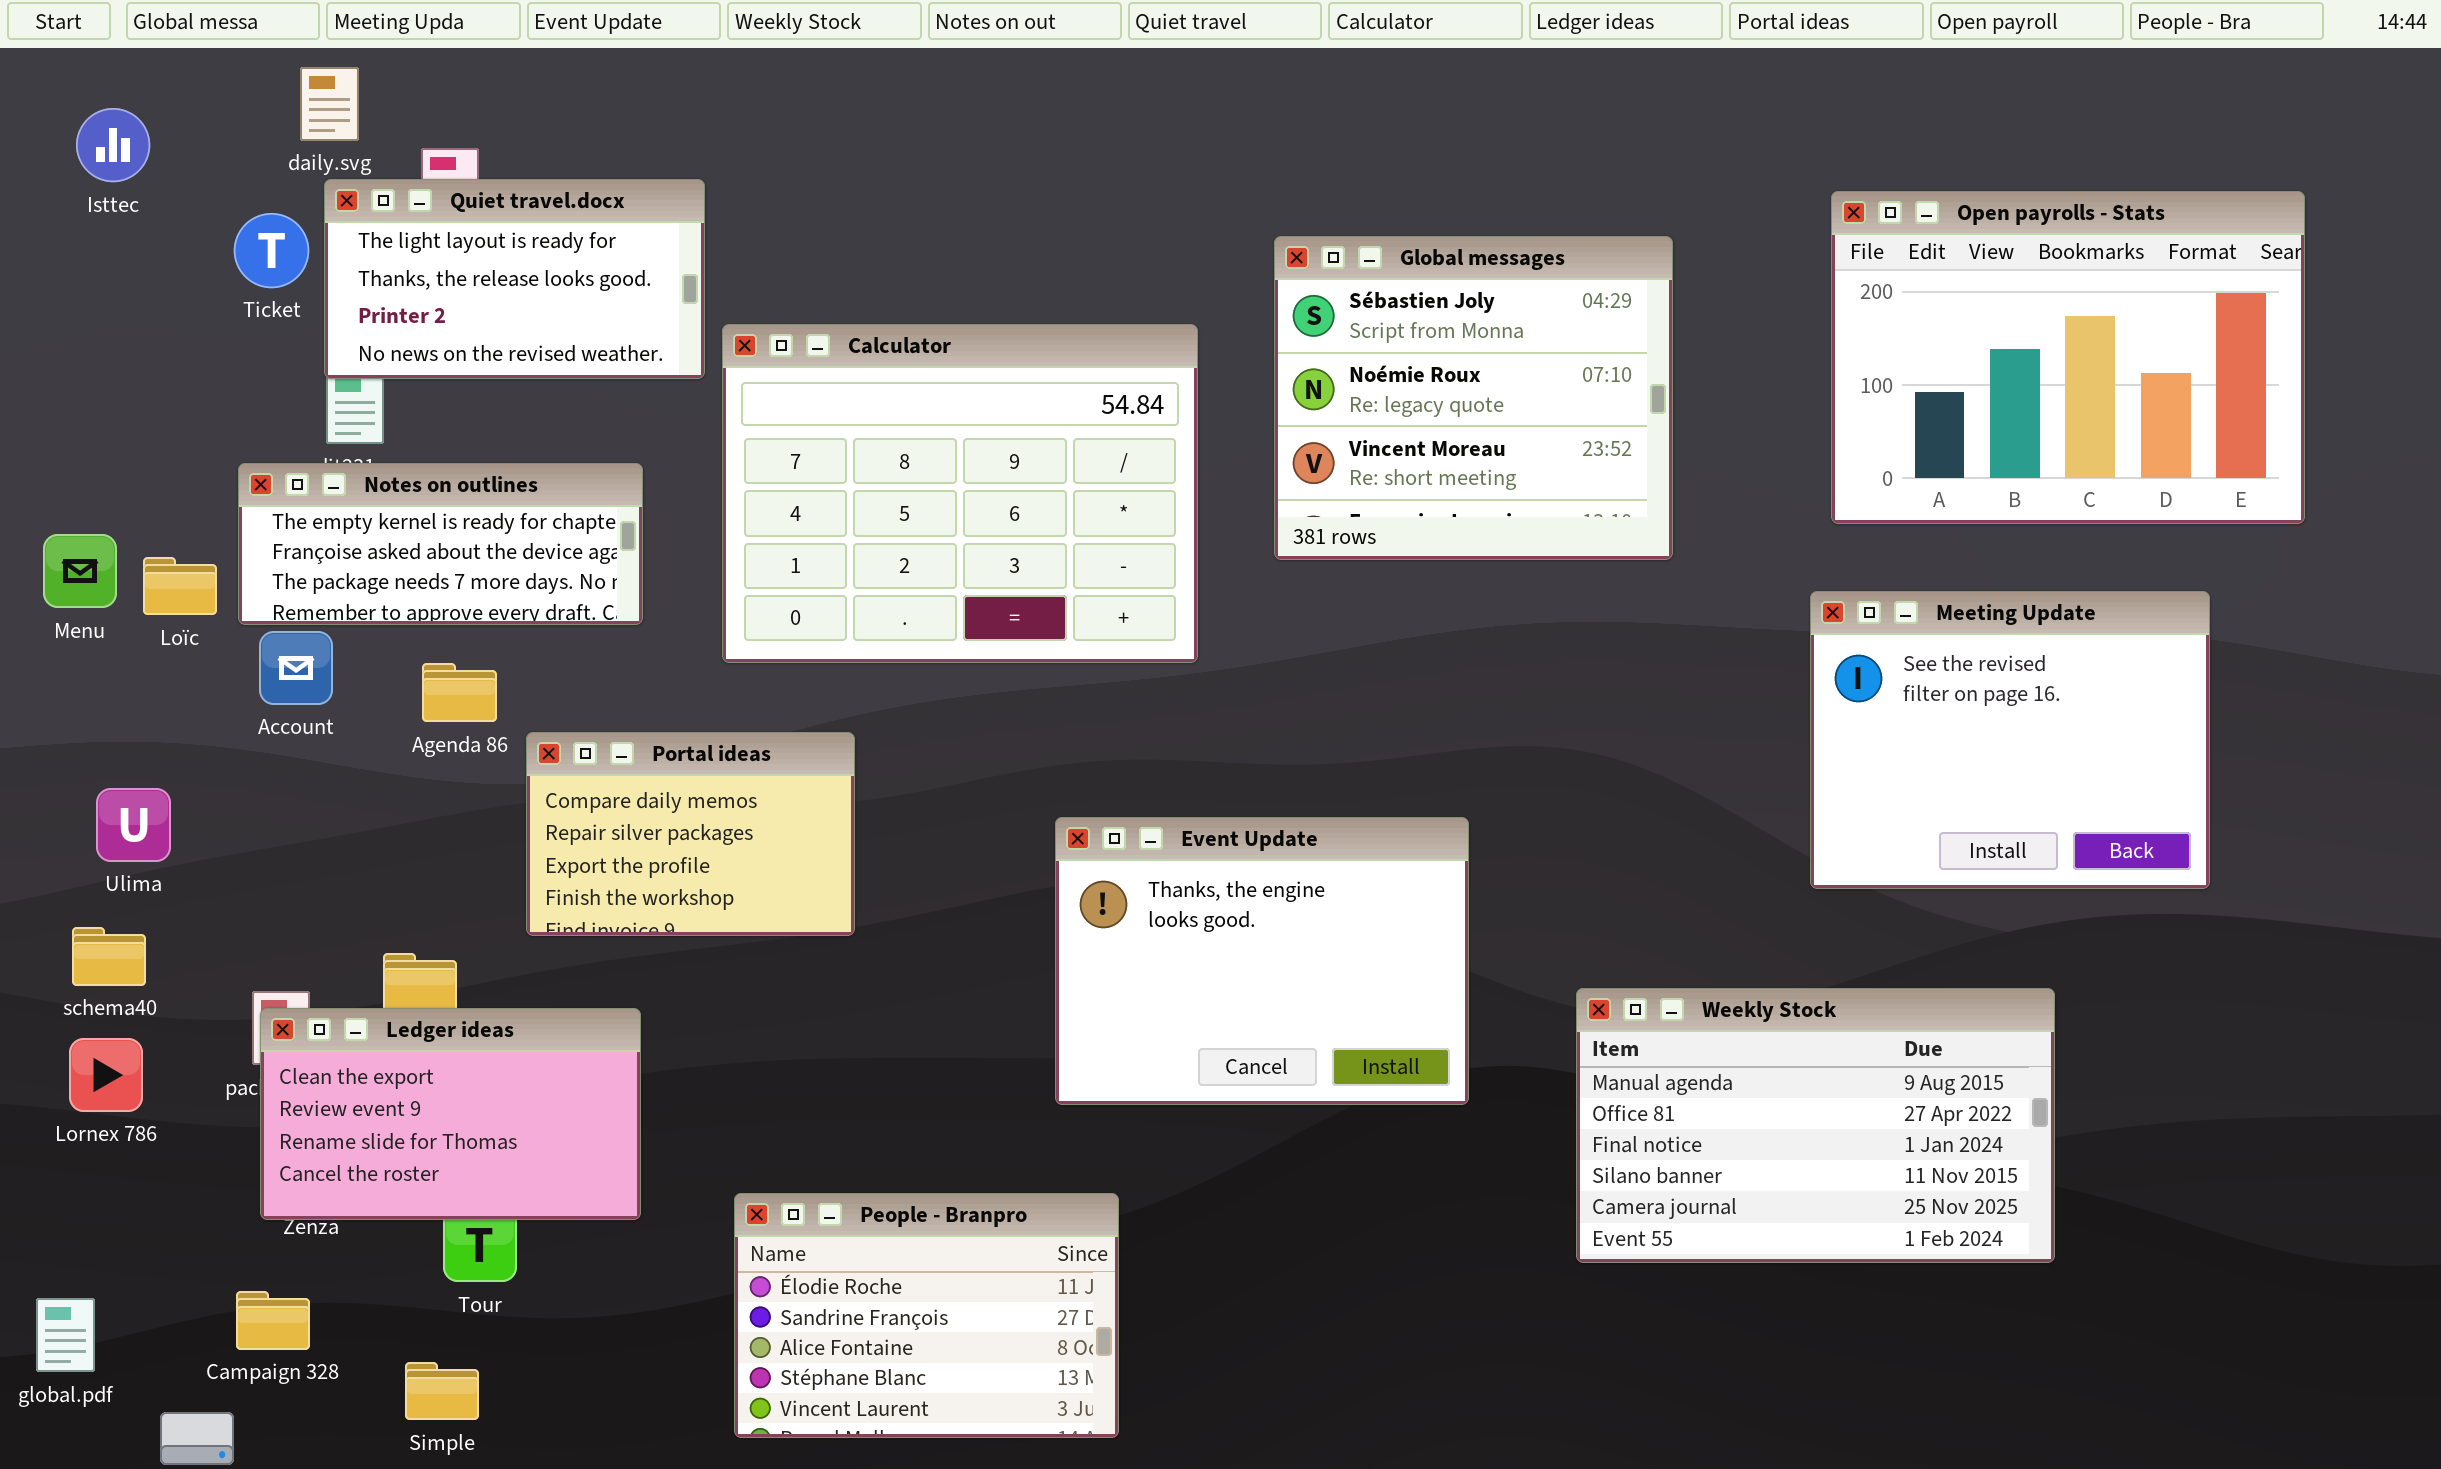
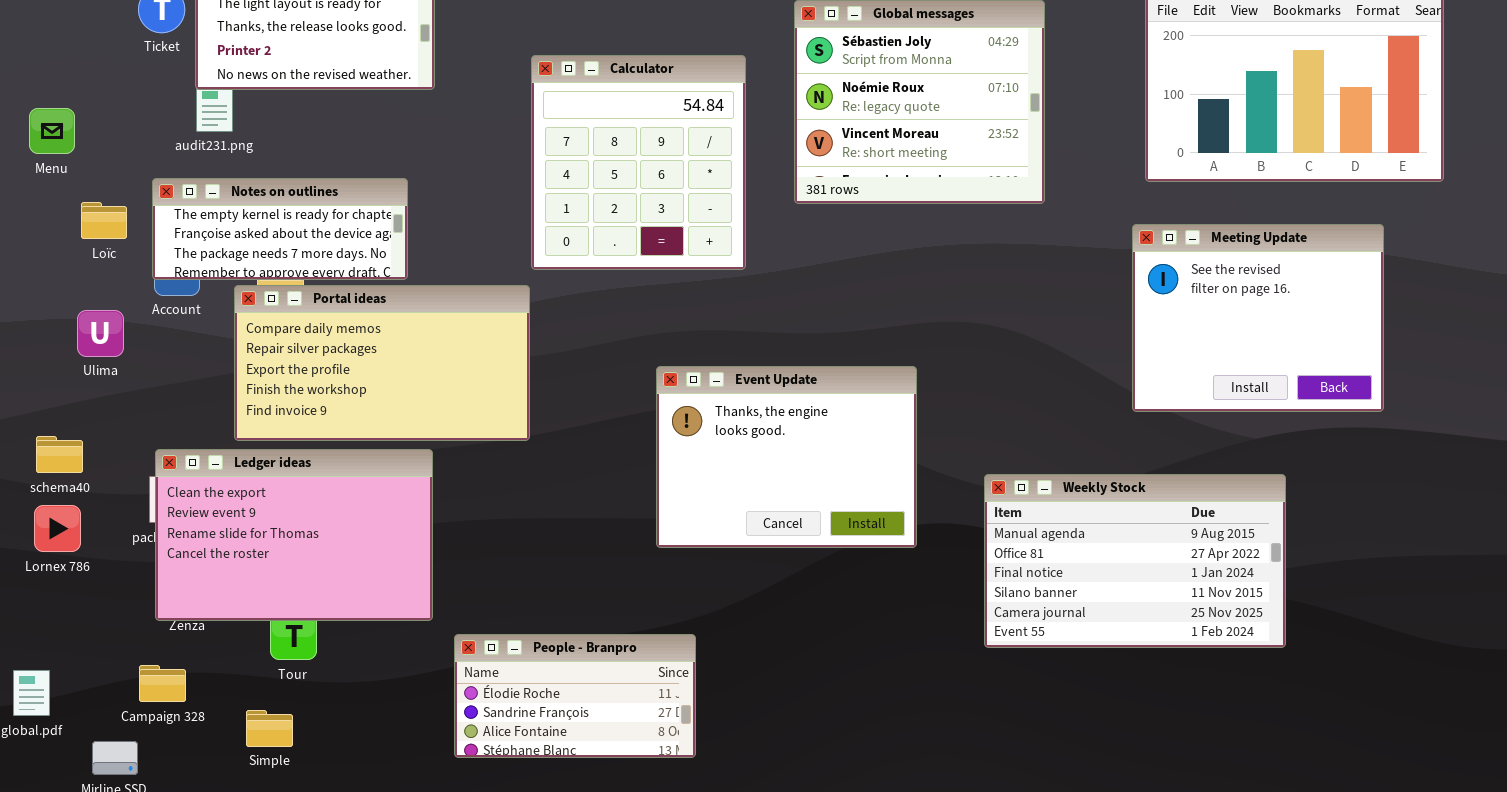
Calculator: [722,324,1198,663] -> [531,55,746,270], resized
Notes on outlines: [238,463,643,625] -> [152,178,408,280], moved
Menu: [43,534,117,608] -> [29,108,75,154], moved
Portal ideas: [526,732,855,936] -> [234,285,530,441], resized
Ulima: [96,788,171,862] -> [77,310,124,357], moved
Ledger ideas: [260,1008,641,1220] -> [155,449,433,621], resized
People - Branpro: [734,1193,1119,1438] -> [454,634,696,758], resized

